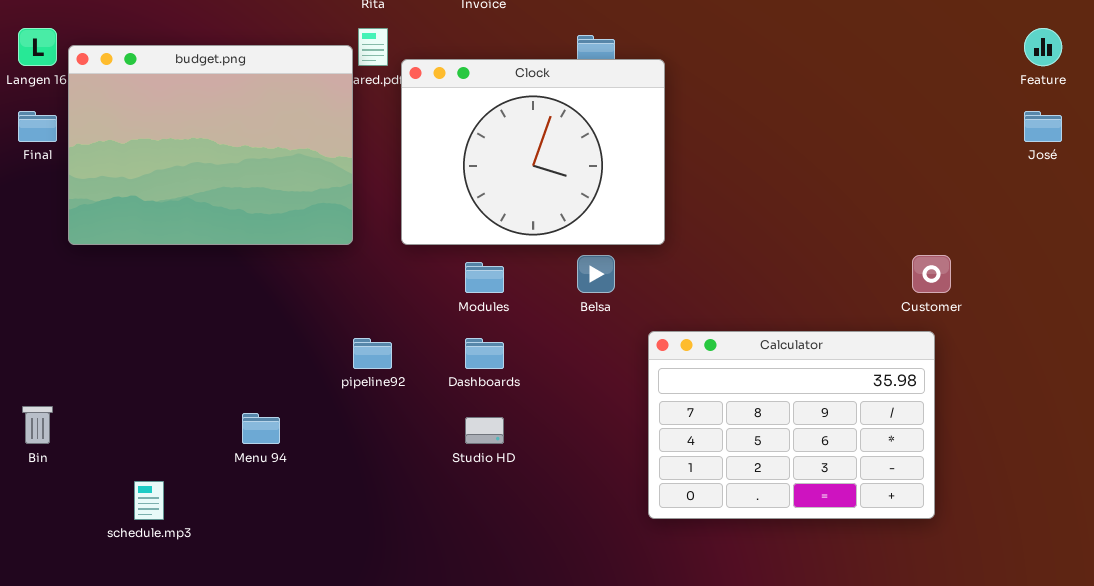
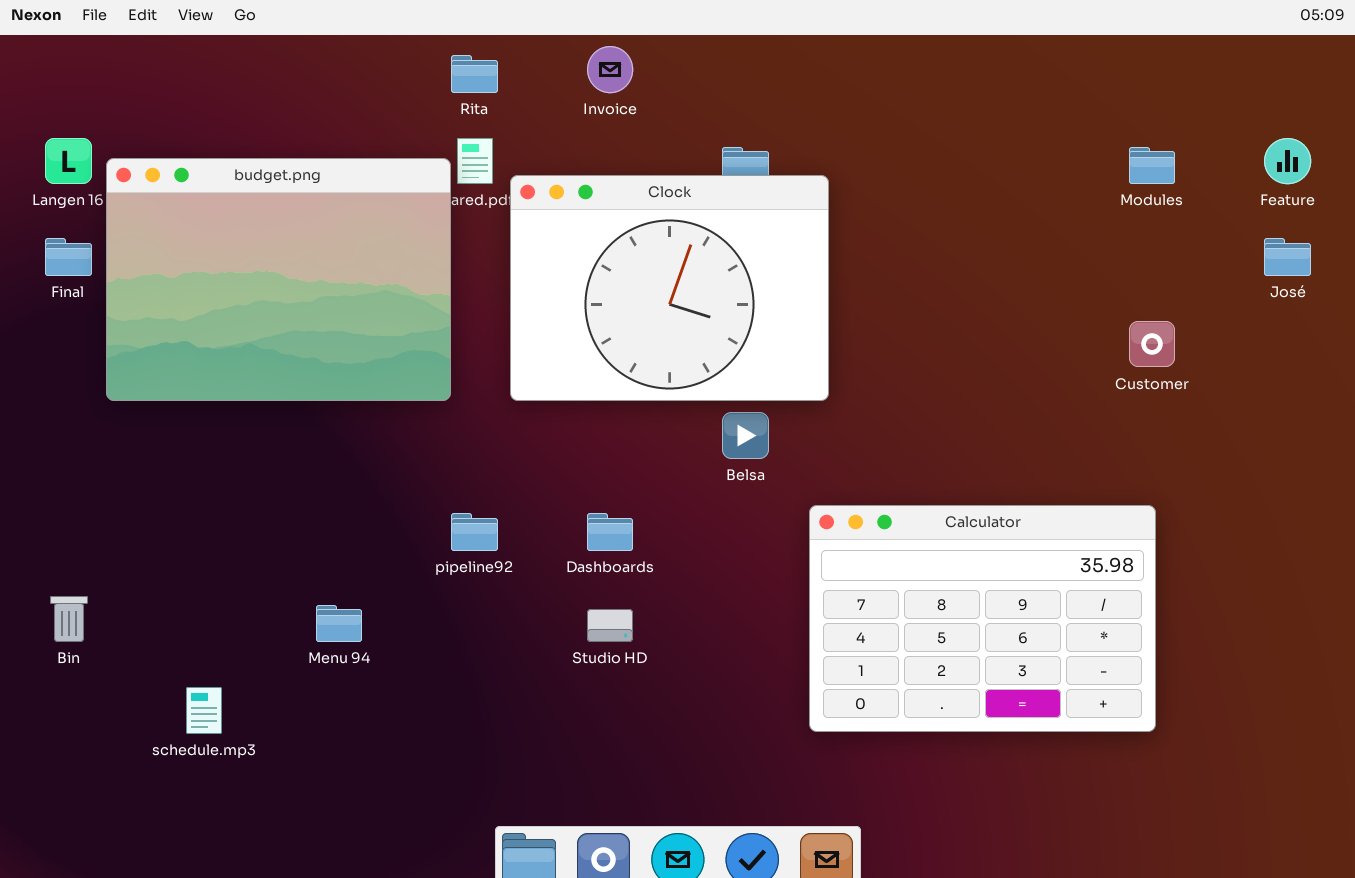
Customer: [912,255,951,293] -> [1129,321,1175,367], moved
Modules: [465,262,504,293] -> [1129,147,1175,184], moved

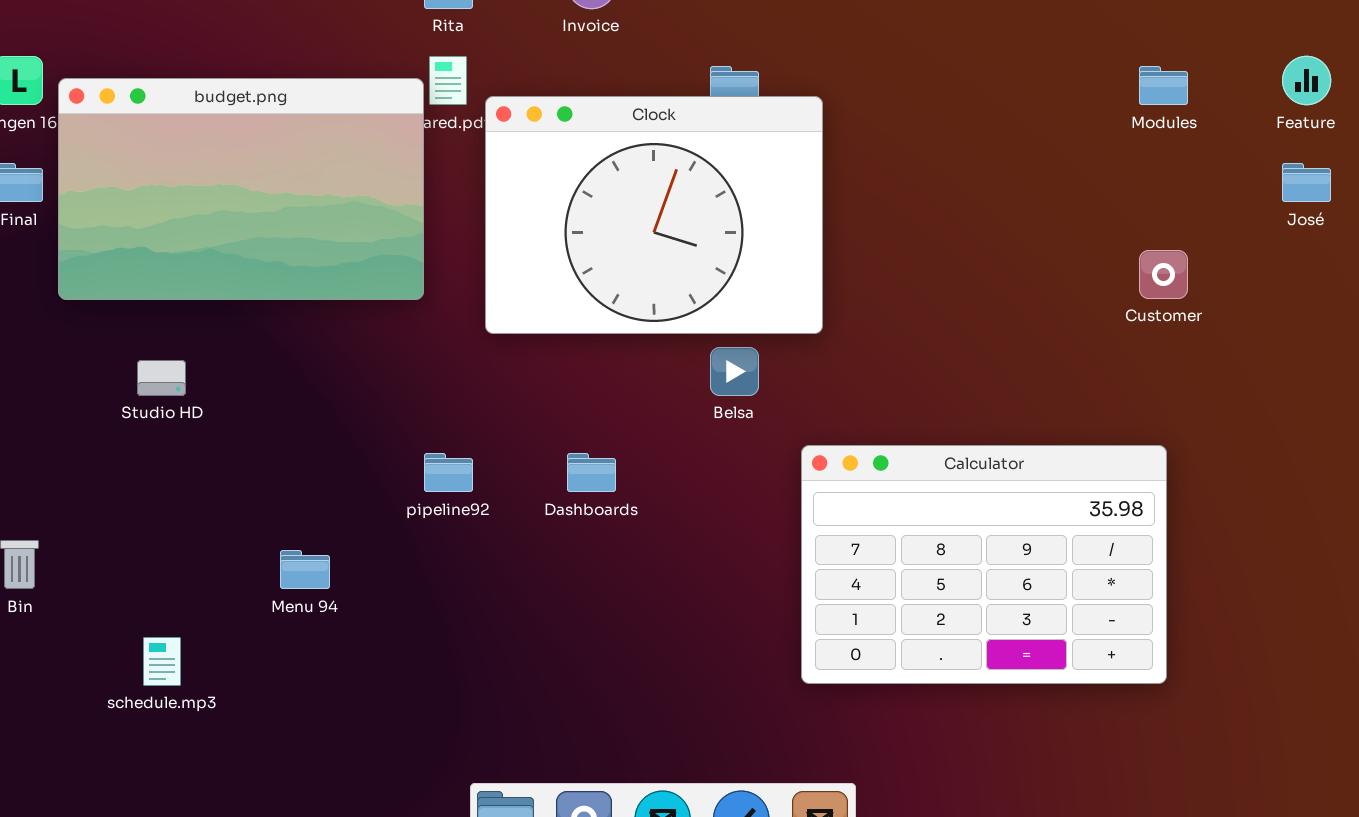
budget.png: [106,158,451,401] -> [58,78,424,300], resized
Studio HD: [587,609,633,642] -> [137,360,186,396], moved

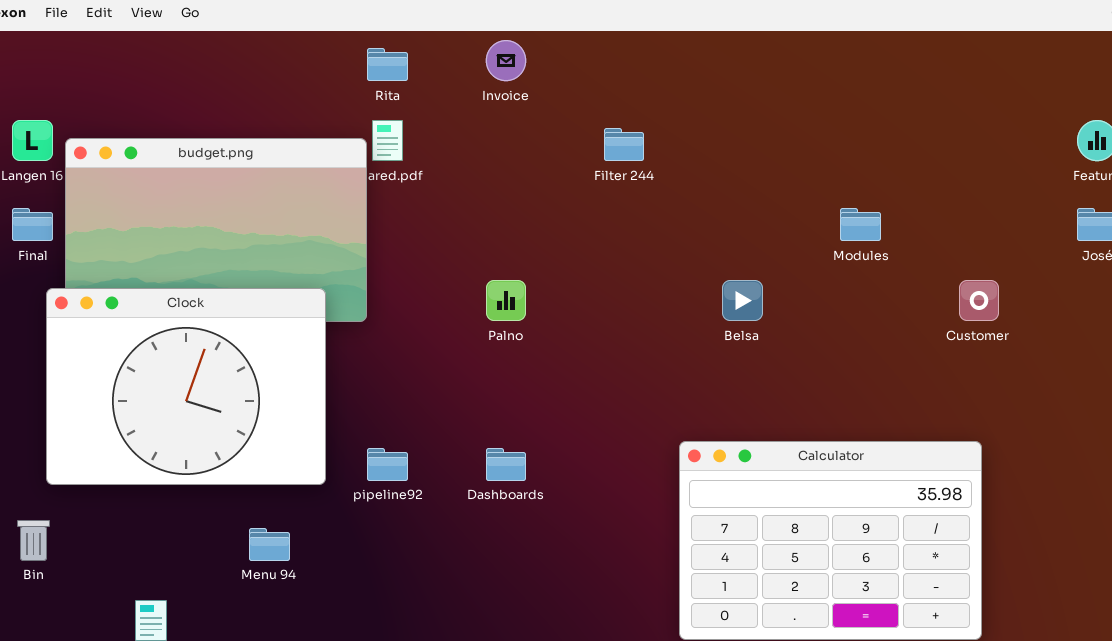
Modules: [1139,66,1188,105] -> [840,208,881,241], moved
Clock: [485,96,823,334] -> [46,288,326,485], moved
Belsa: [710,347,759,396] -> [722,280,763,321], moved

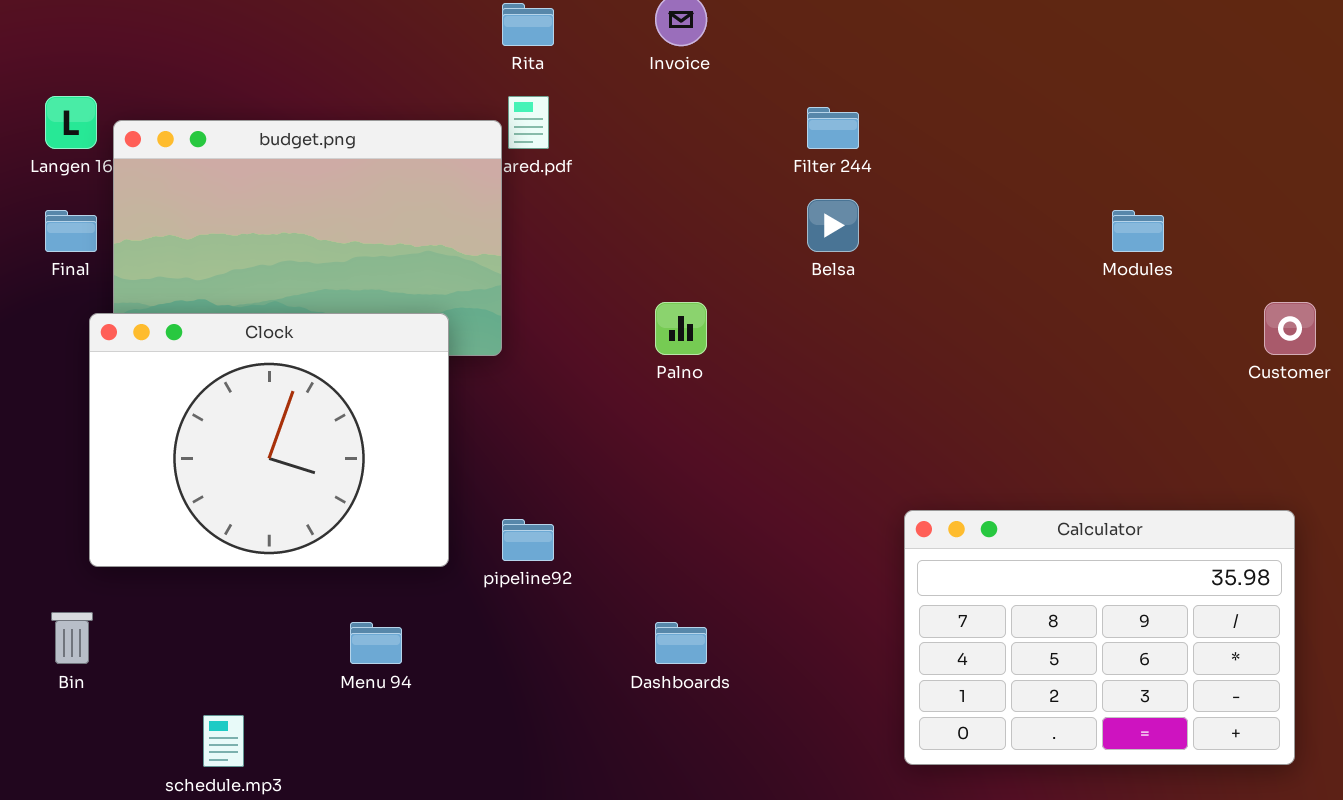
Belsa: [722,280,763,321] -> [807,199,859,252], moved
Dashboards: [486,448,526,481] -> [655,622,707,664], moved

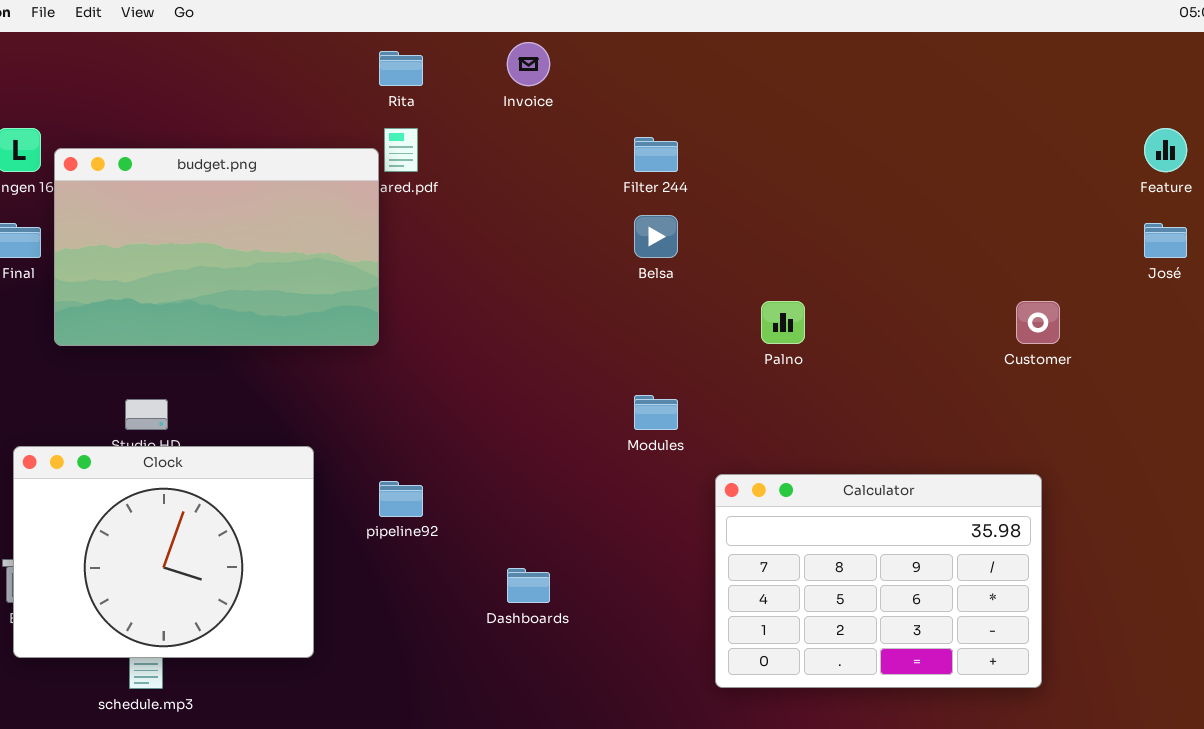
Modules: [1112,210,1164,252] -> [634,395,678,430], moved
Palno: [655,302,707,355] -> [761,301,805,344], moved
Clock: [89,313,449,567] -> [13,446,314,658], moved

